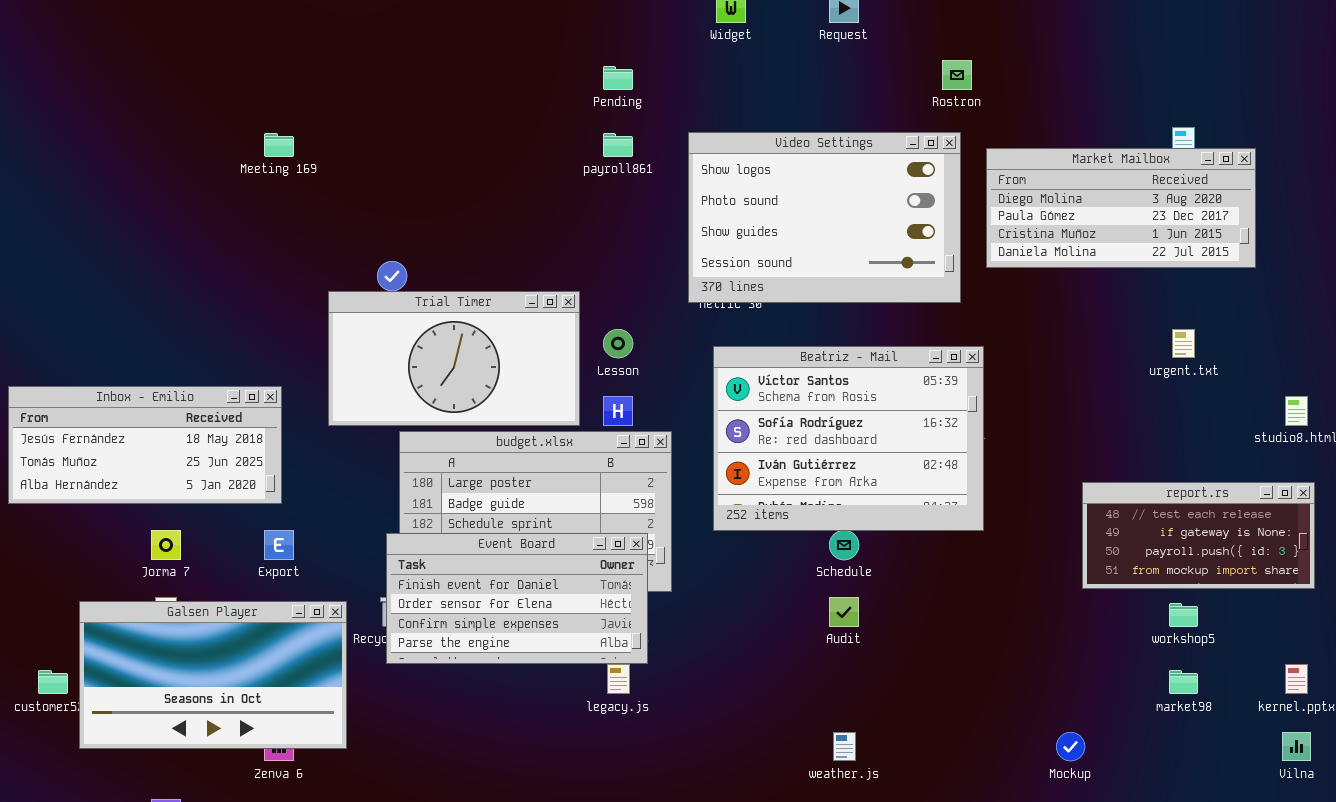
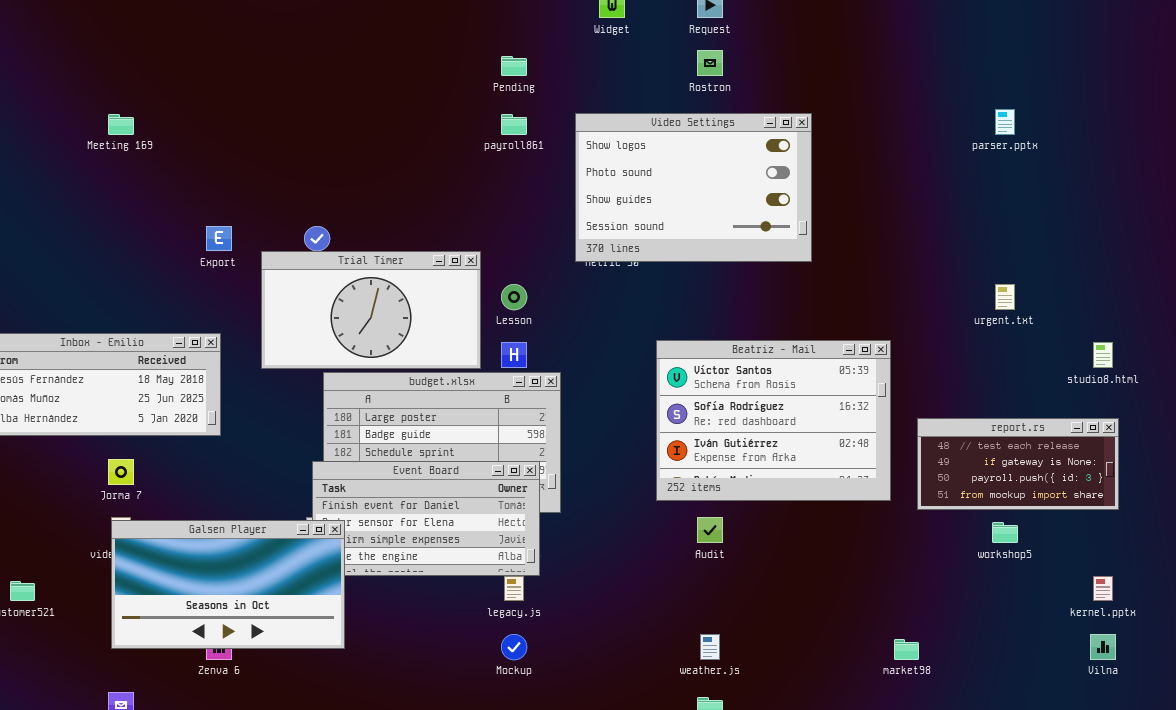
Rostron: [942,60,972,90] -> [697,50,723,76], moved
Meeting 169: [264,133,294,157] -> [108,114,134,135], moved
Market Mailbox: [986,148,1256,268] -> none, closed
Beatriz - Mail: [713,346,984,531] -> [656,340,891,501], moved
Export: [264,530,294,560] -> [206,226,232,251], moved
Galsen Player: [79,601,347,749] -> [111,520,345,649], moved
market98: [1169,670,1198,694] -> [894,639,919,660], moved
Mockup: [1056,732,1085,761] -> [501,634,527,660], moved

